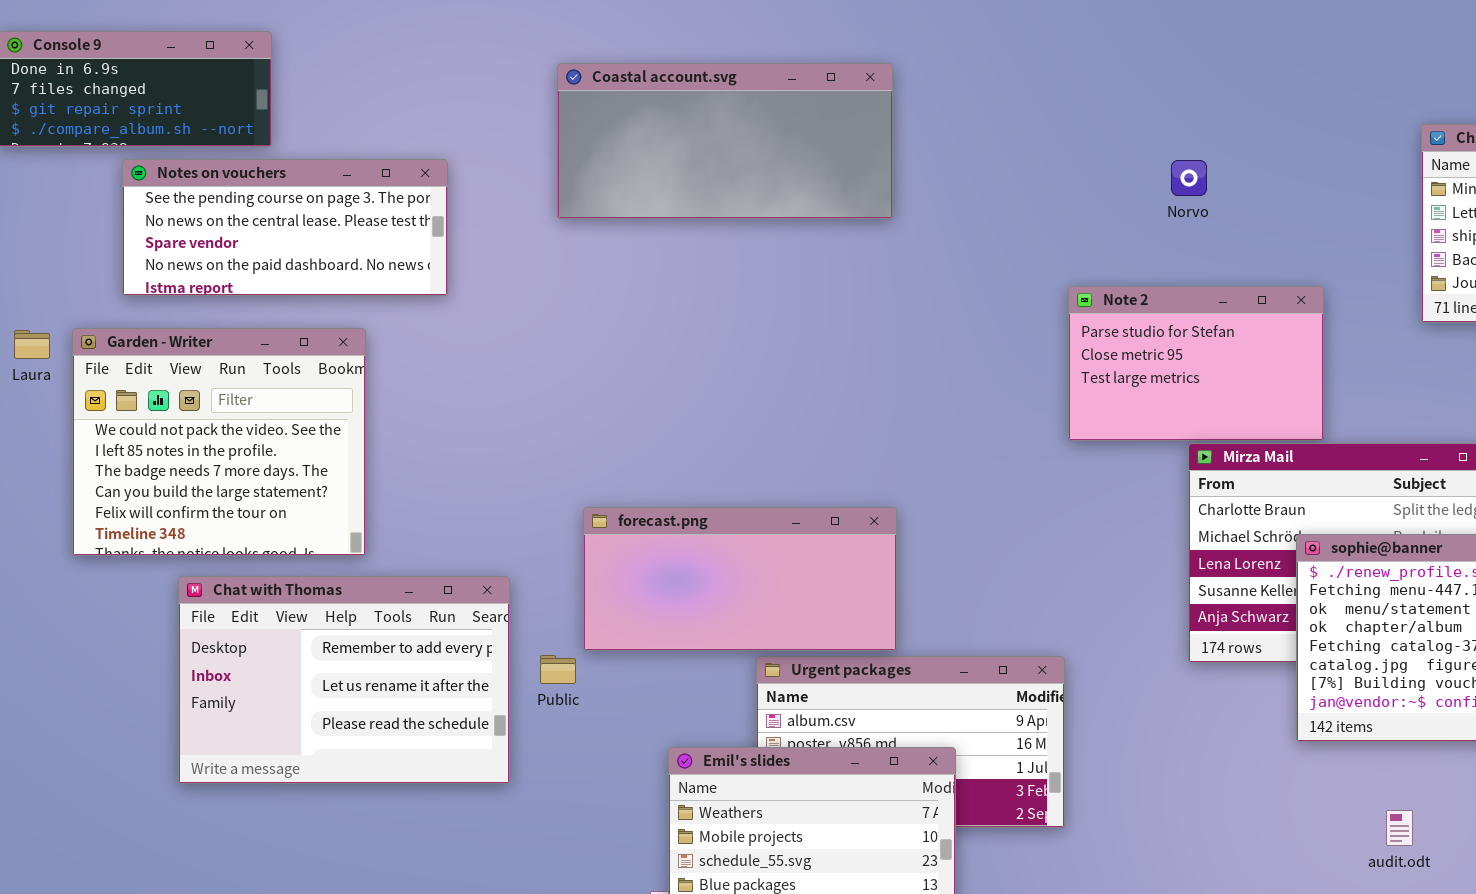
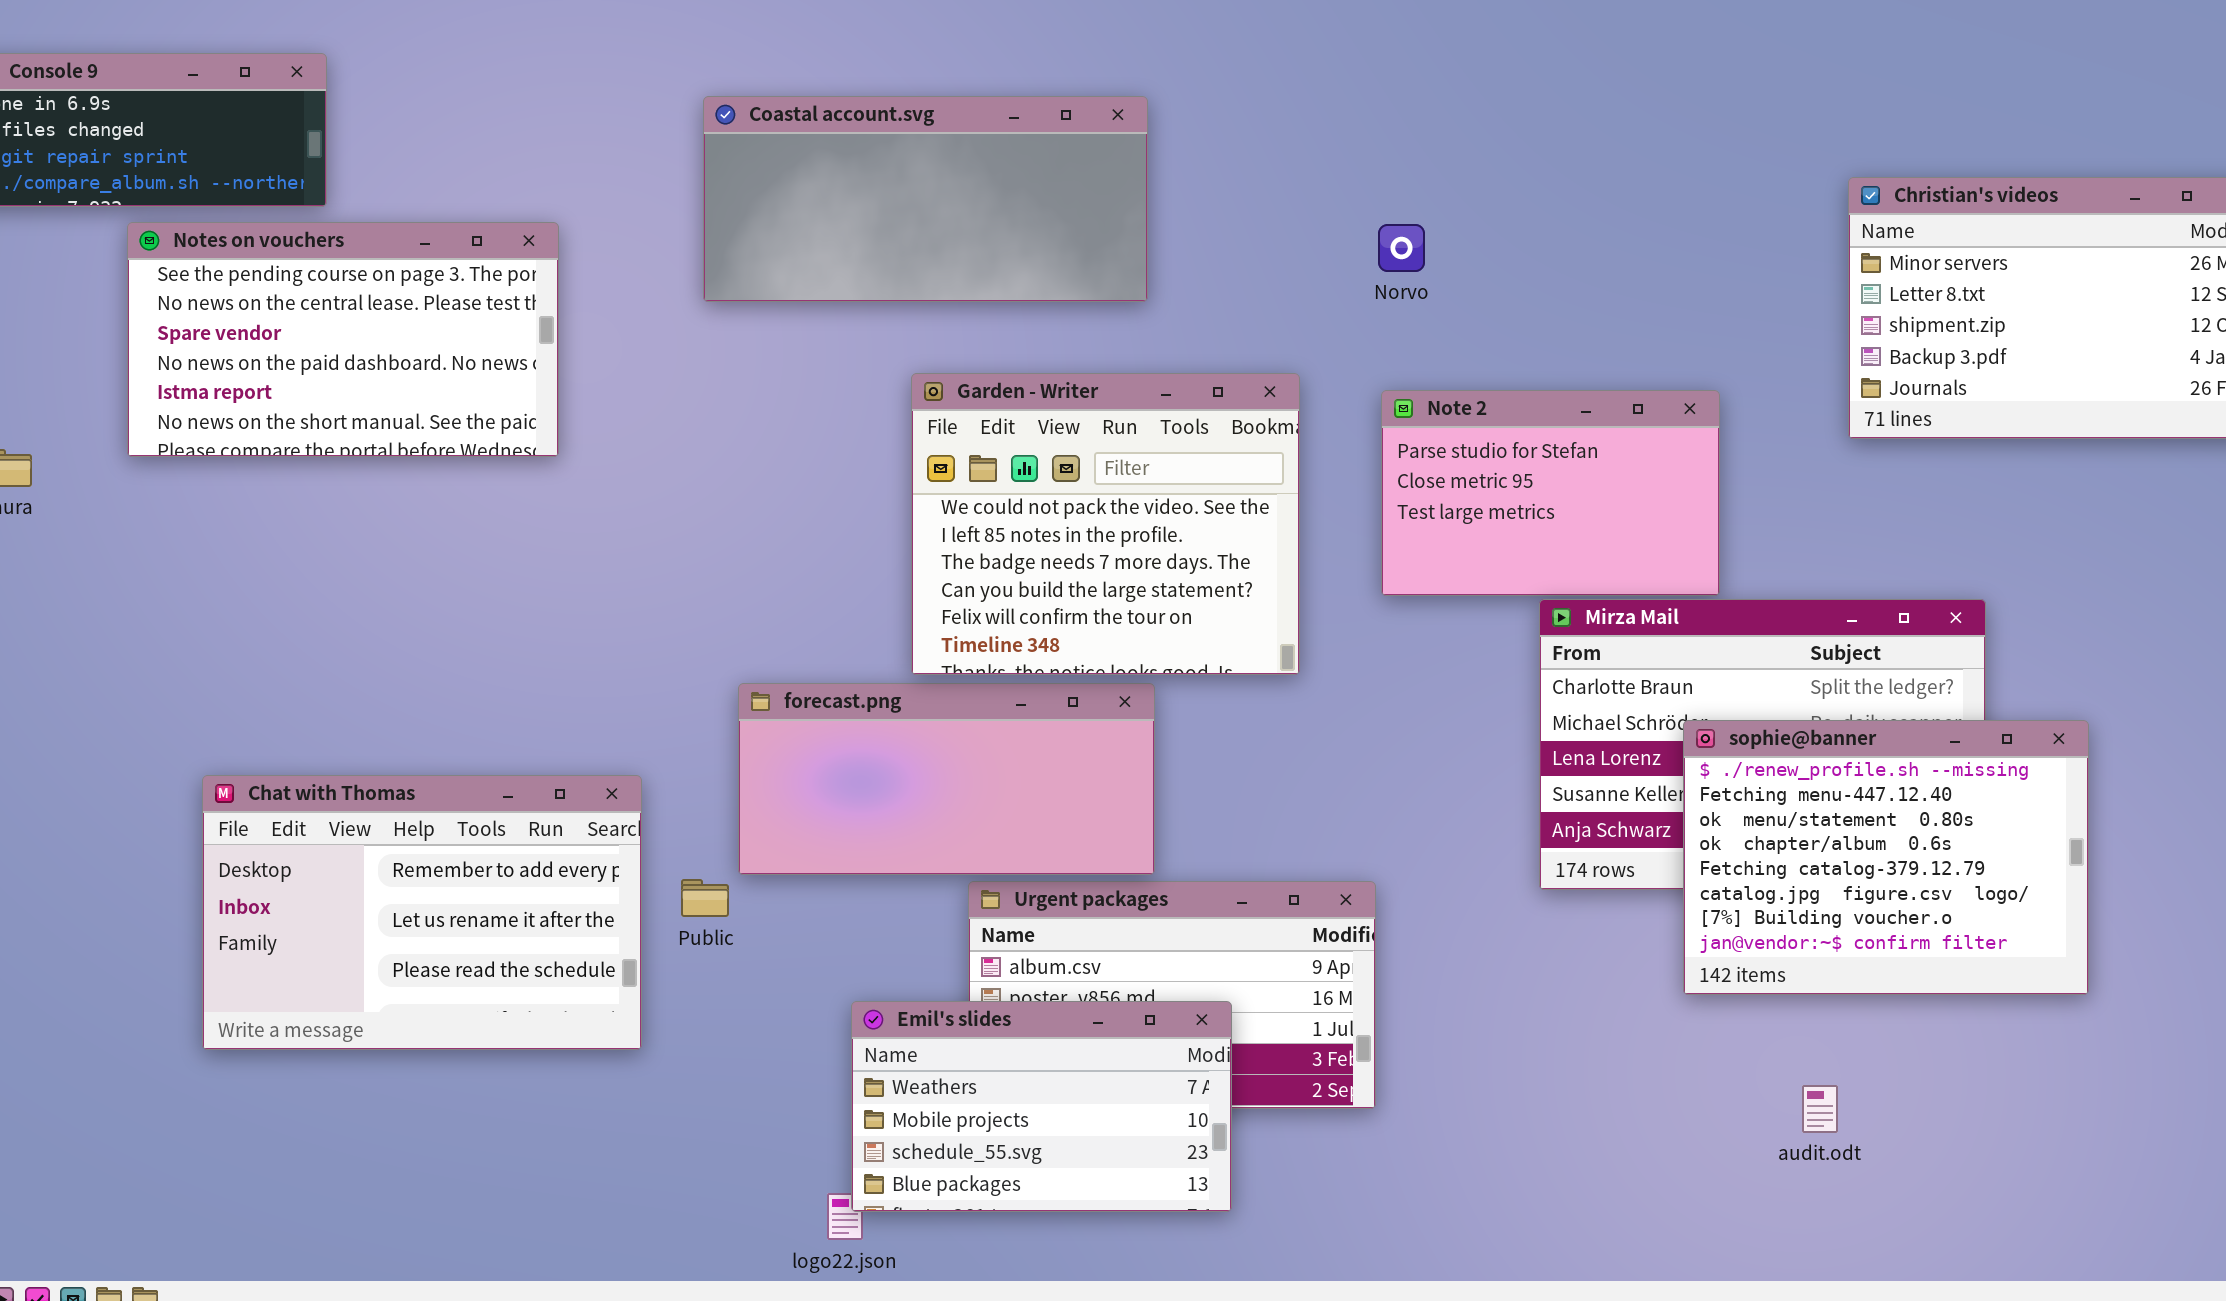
Notes on vouchers: [122,159,448,296] -> [127,222,559,457], resized
Norvo: [1171,160,1207,196] -> [1378,224,1425,272], moved
Garden - Writer: [72,328,366,556] -> [911,373,1300,675], moved

